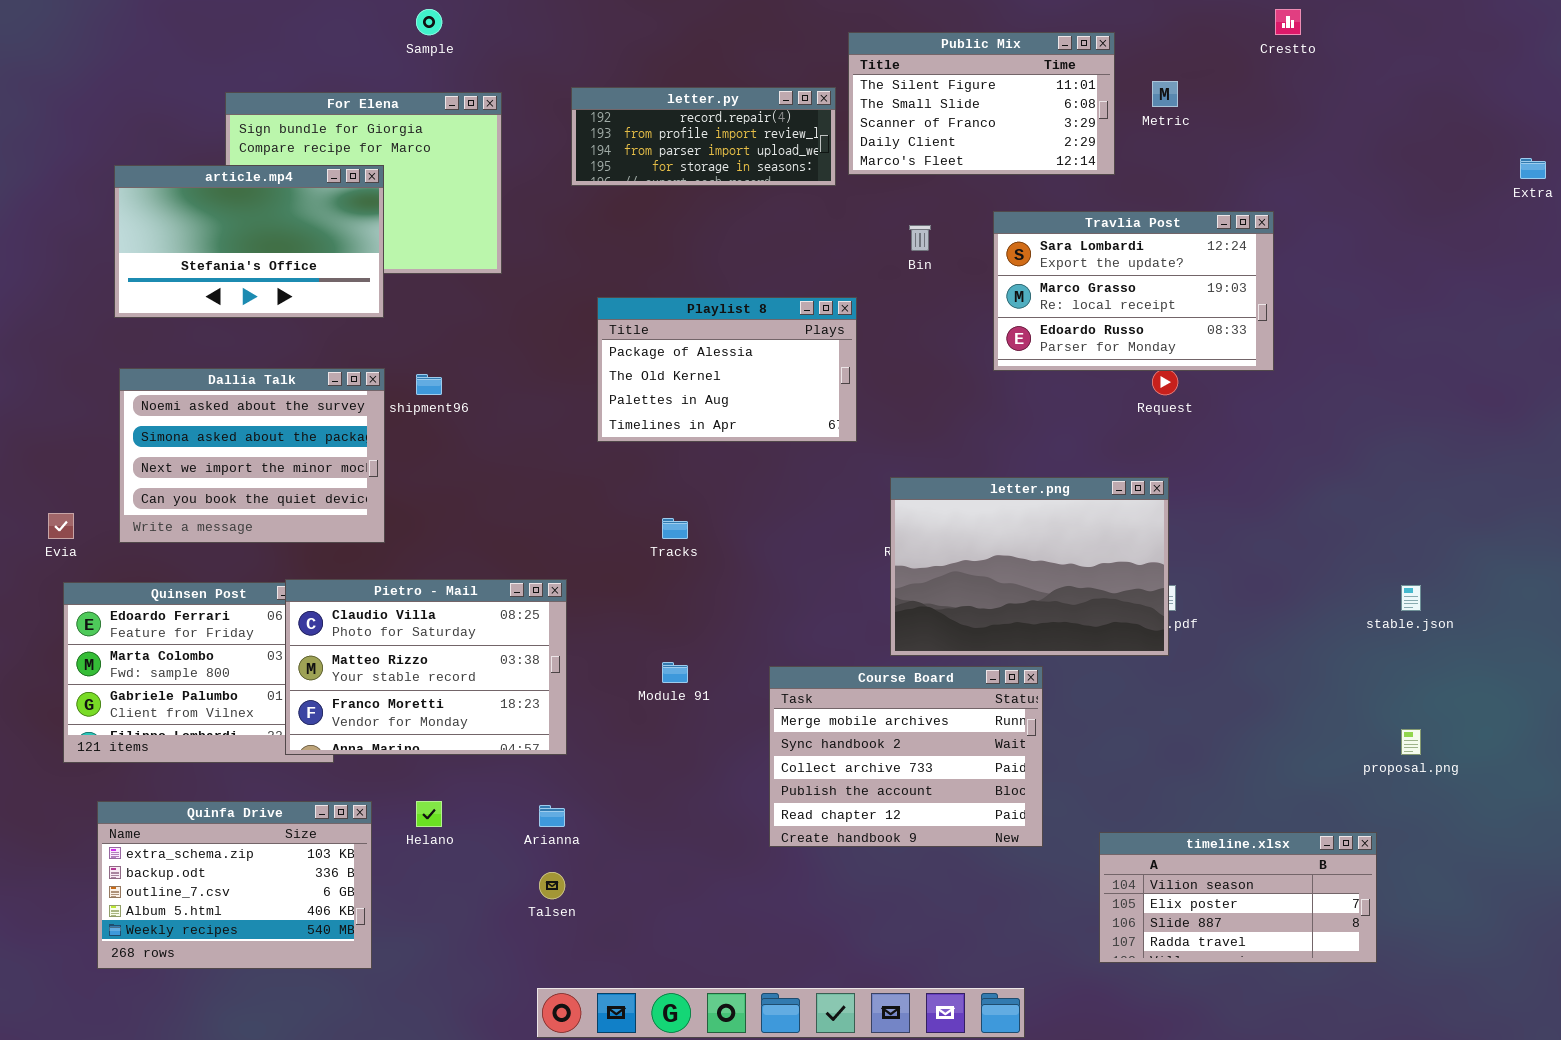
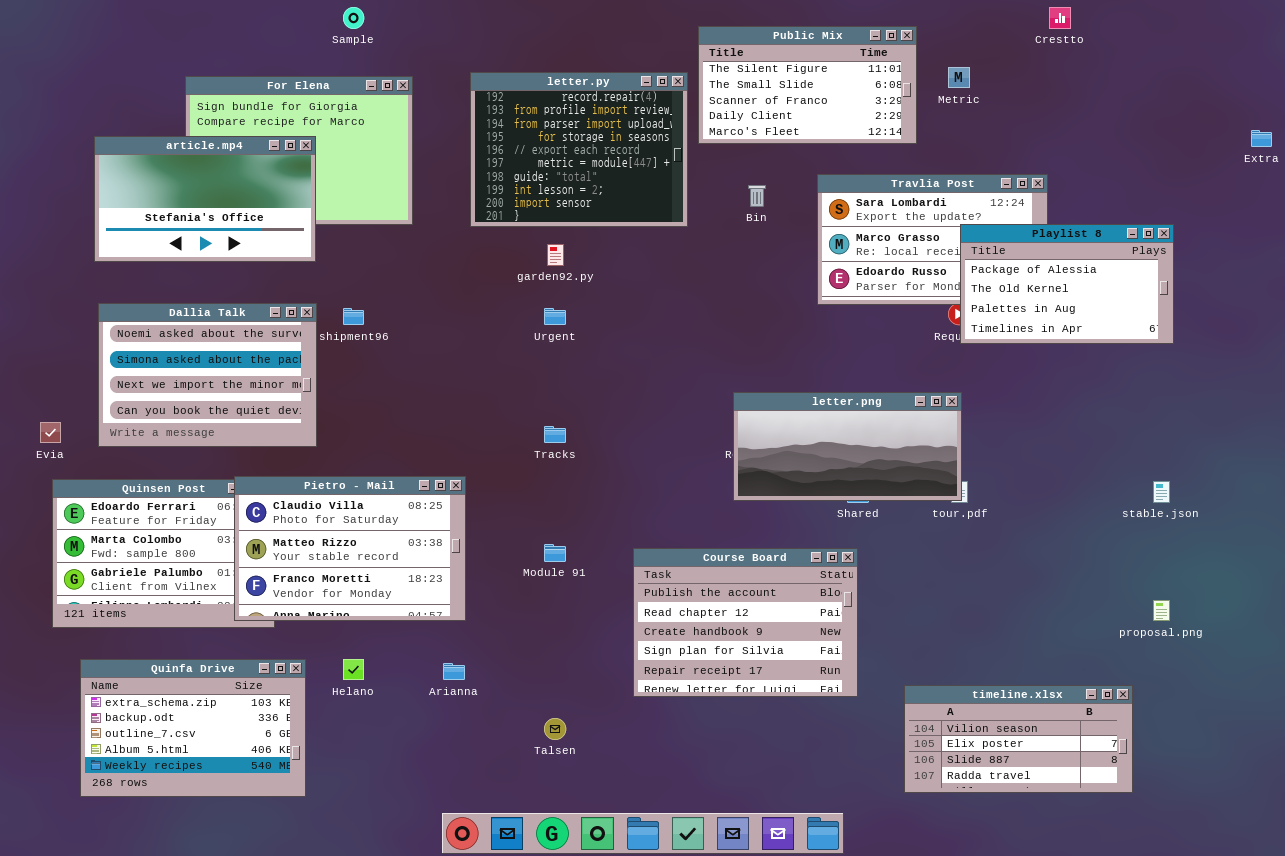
letter.py: [571,87,836,186] -> [470,72,688,227], resized
Playlist 8: [597,297,857,442] -> [960,224,1174,344], moved
letter.png: [890,477,1169,656] -> [733,392,962,501], resized
Course Board: [769,666,1043,847] -> [633,548,858,697], scrolled down 3 rows
Talsen: [539,872,565,899] -> [544,718,566,740], moved

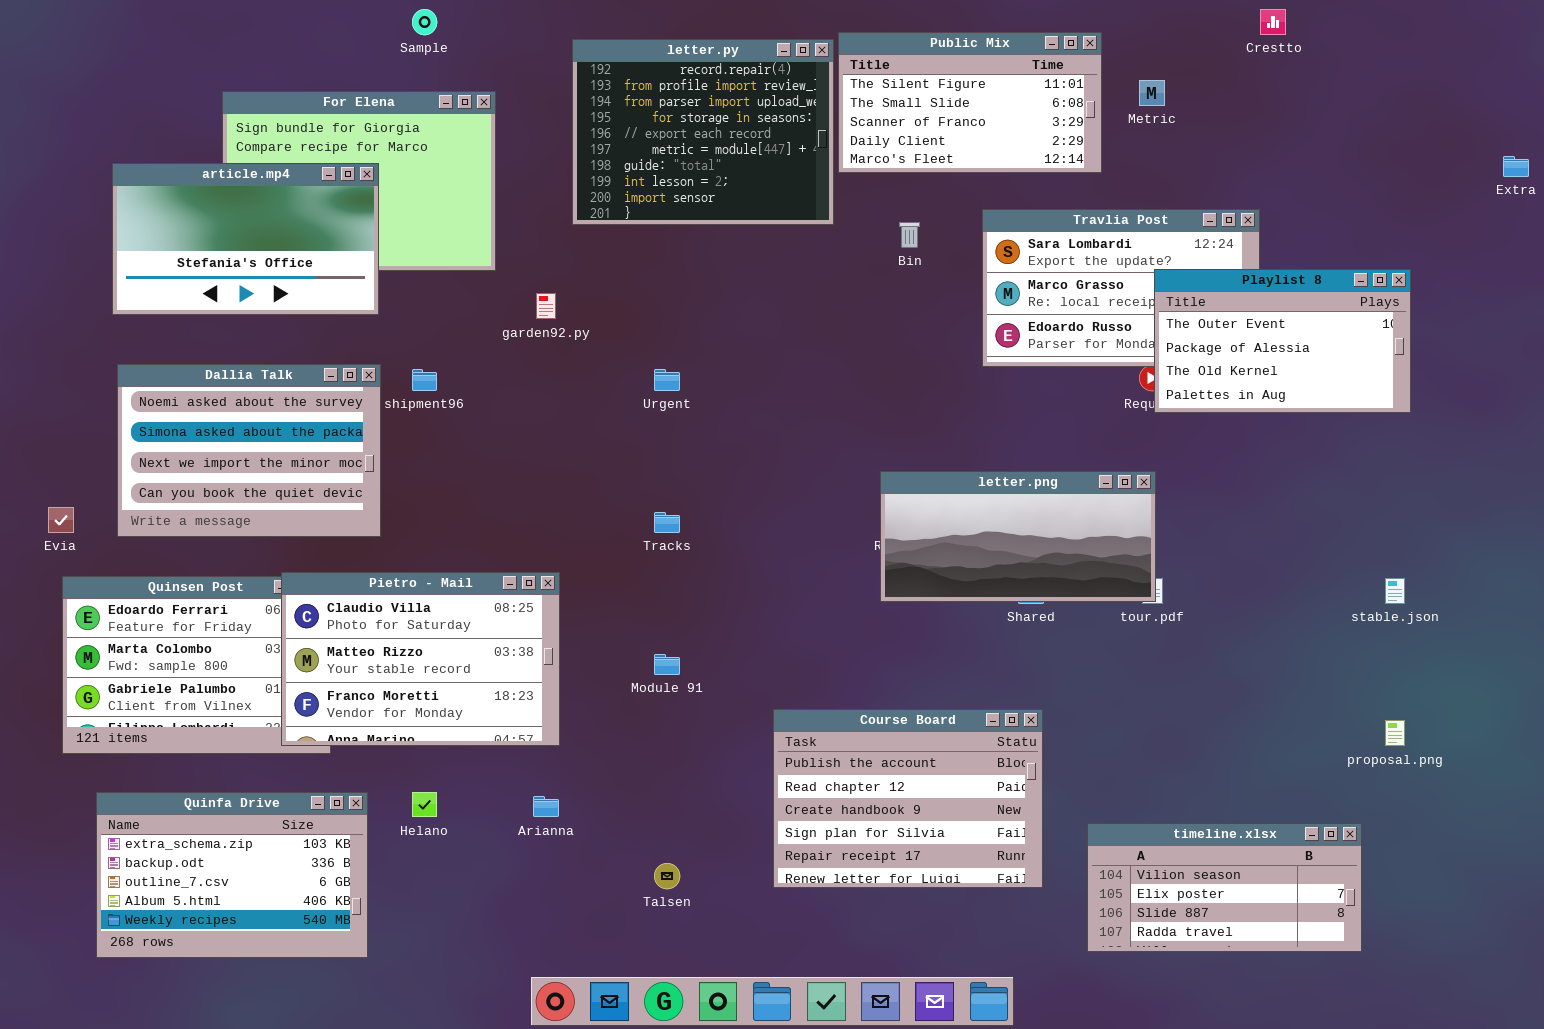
letter.py: [470,72,688,227] -> [572,39,834,225], moved
Playlist 8: [960,224,1174,344] -> [1154,269,1411,413], scrolled up 1 row
garden92.py: [547,244,564,266] -> [536,293,556,319], moved
Course Board: [633,548,858,697] -> [773,709,1043,888], moved

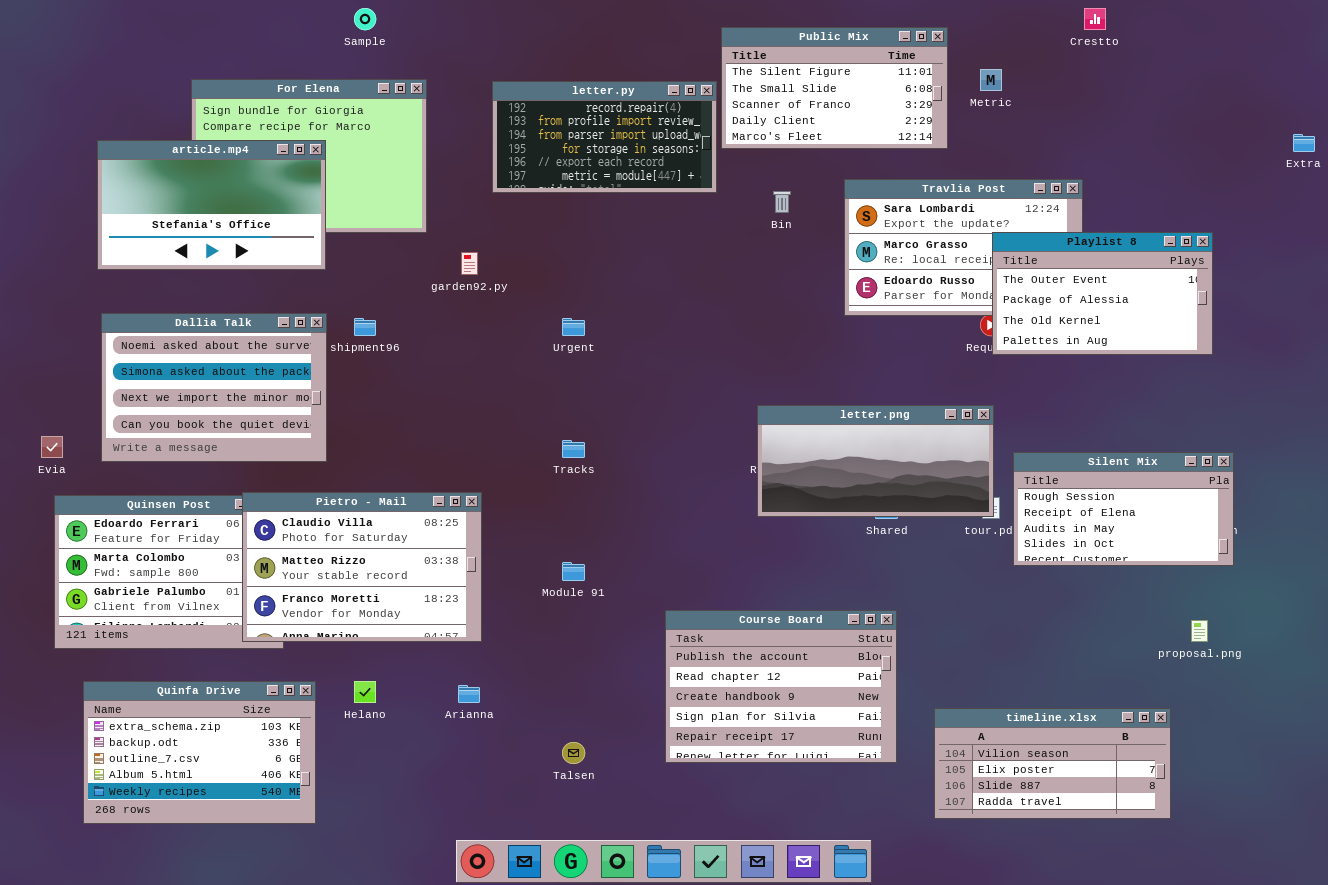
letter.py: [572,39,834,225] -> [492,81,717,193], resized
Silent Mix: none -> [1013,452,1234,566], opened

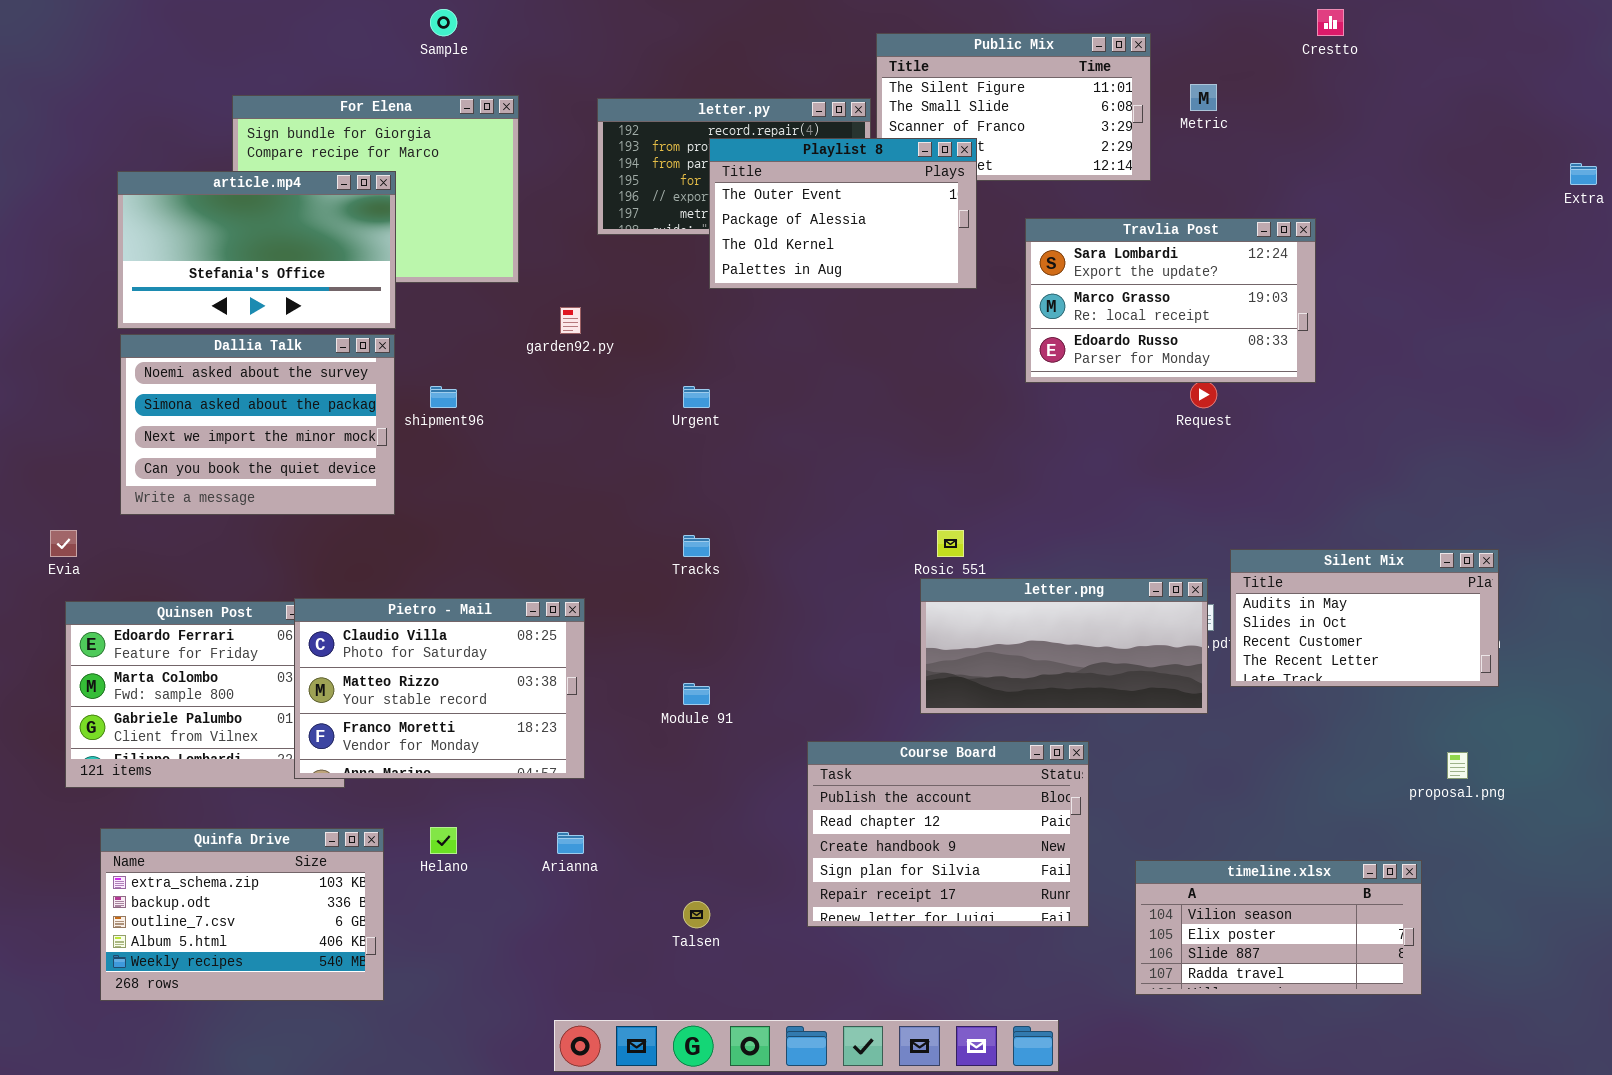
Playlist 8: [992,232,1213,355] -> [709,138,977,289], moved
Dallia Talk: [101,313,327,462] -> [120,334,395,515], moved
letter.png: [757,405,994,517] -> [920,578,1208,714], moved
Silent Mix: [1013,452,1234,566] -> [1230,549,1499,687], scrolled down 2 rows

